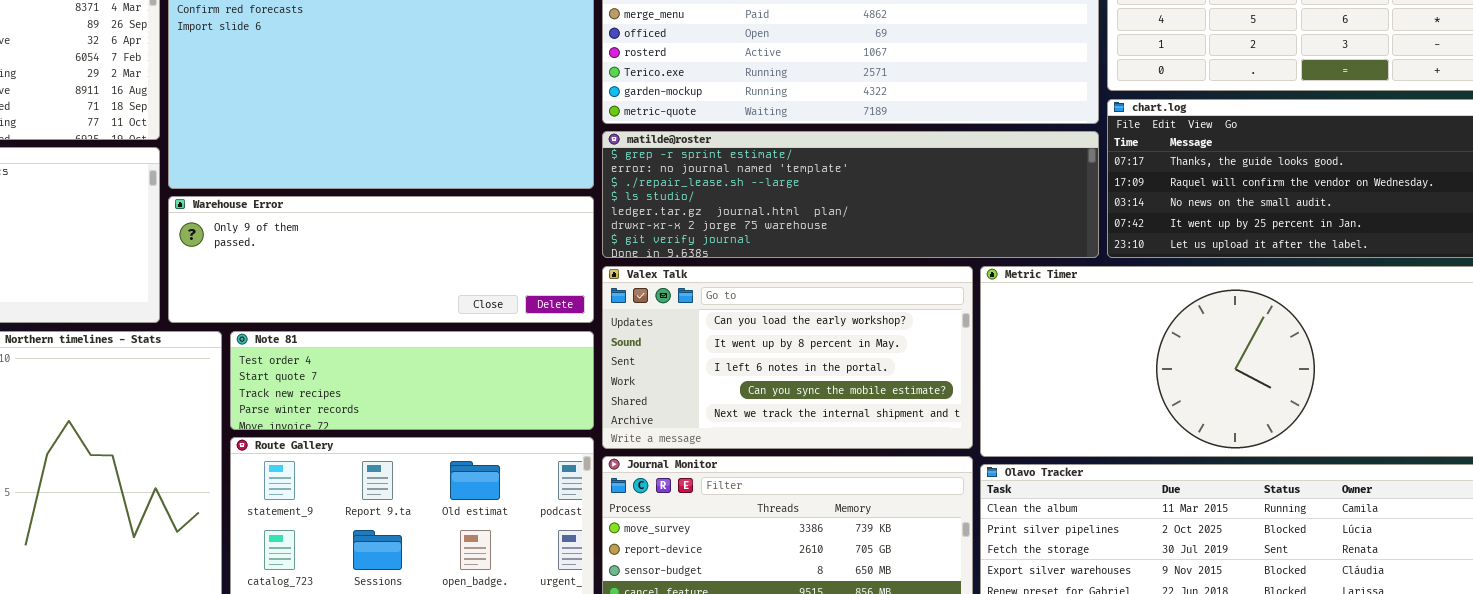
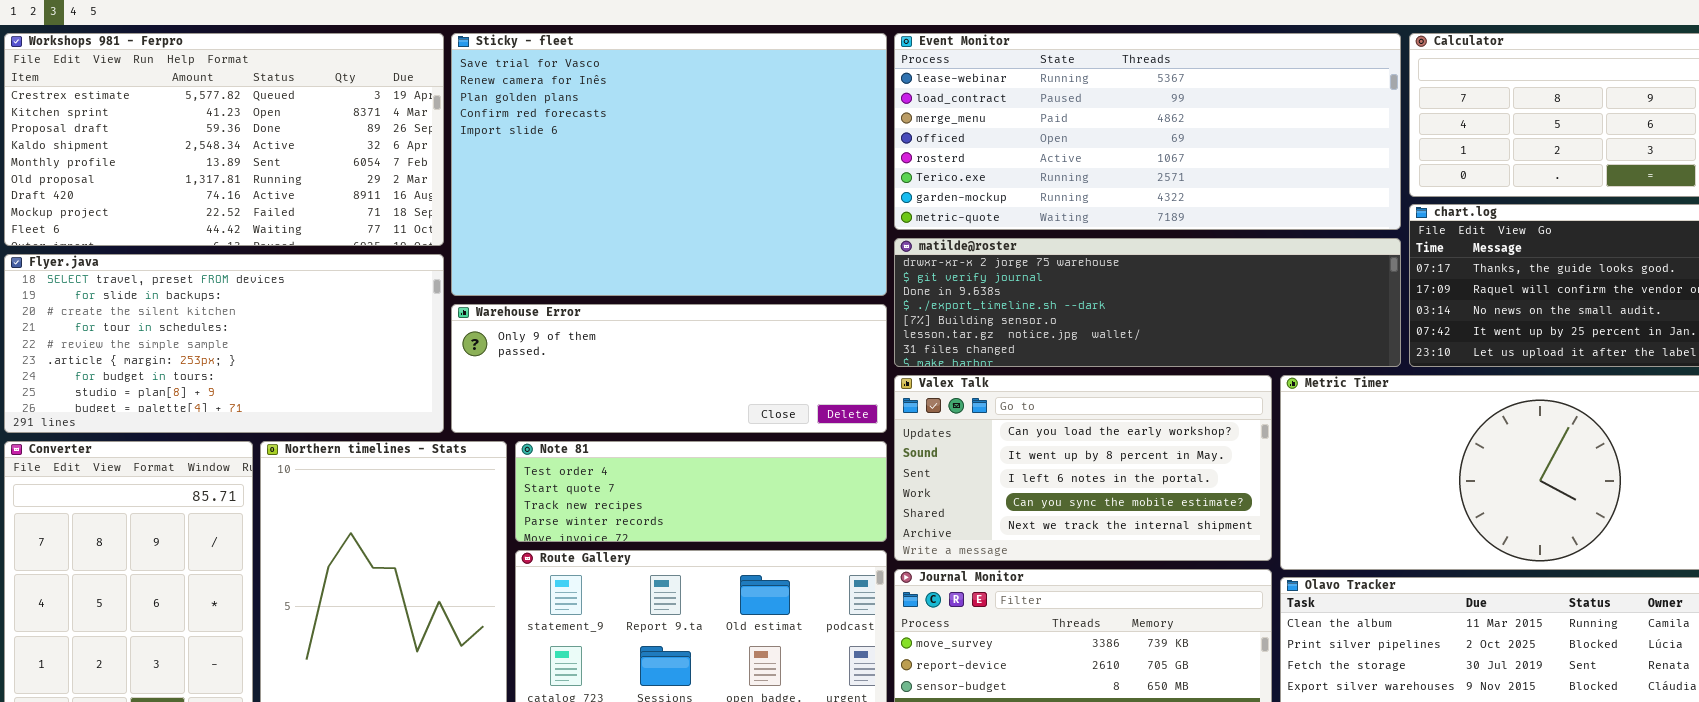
matilde@roster: [602,131,1099,258] -> [894,238,1401,367], scrolled down 5 rows

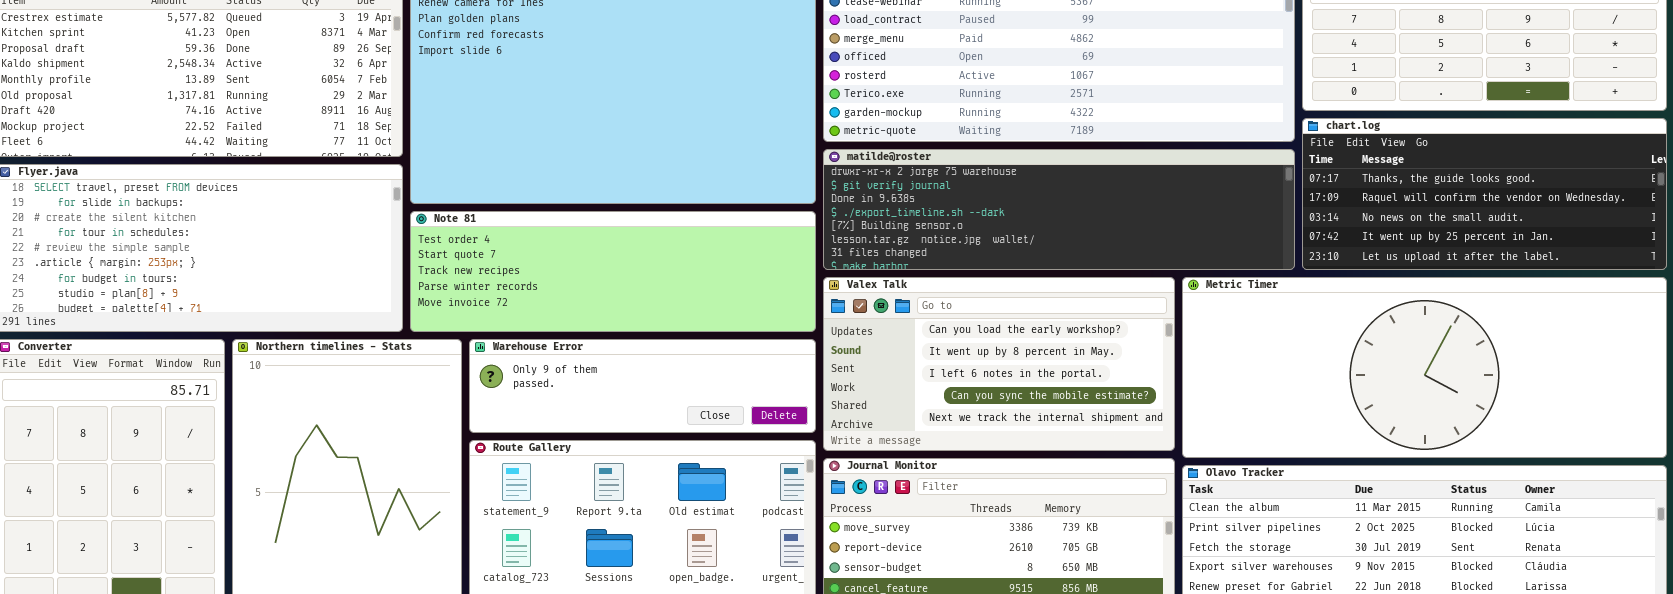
Warehouse Error: [451,304,887,433] -> [469,339,816,433], moved, resized
Note 81: [515,441,887,542] -> [410,211,816,332], moved, resized

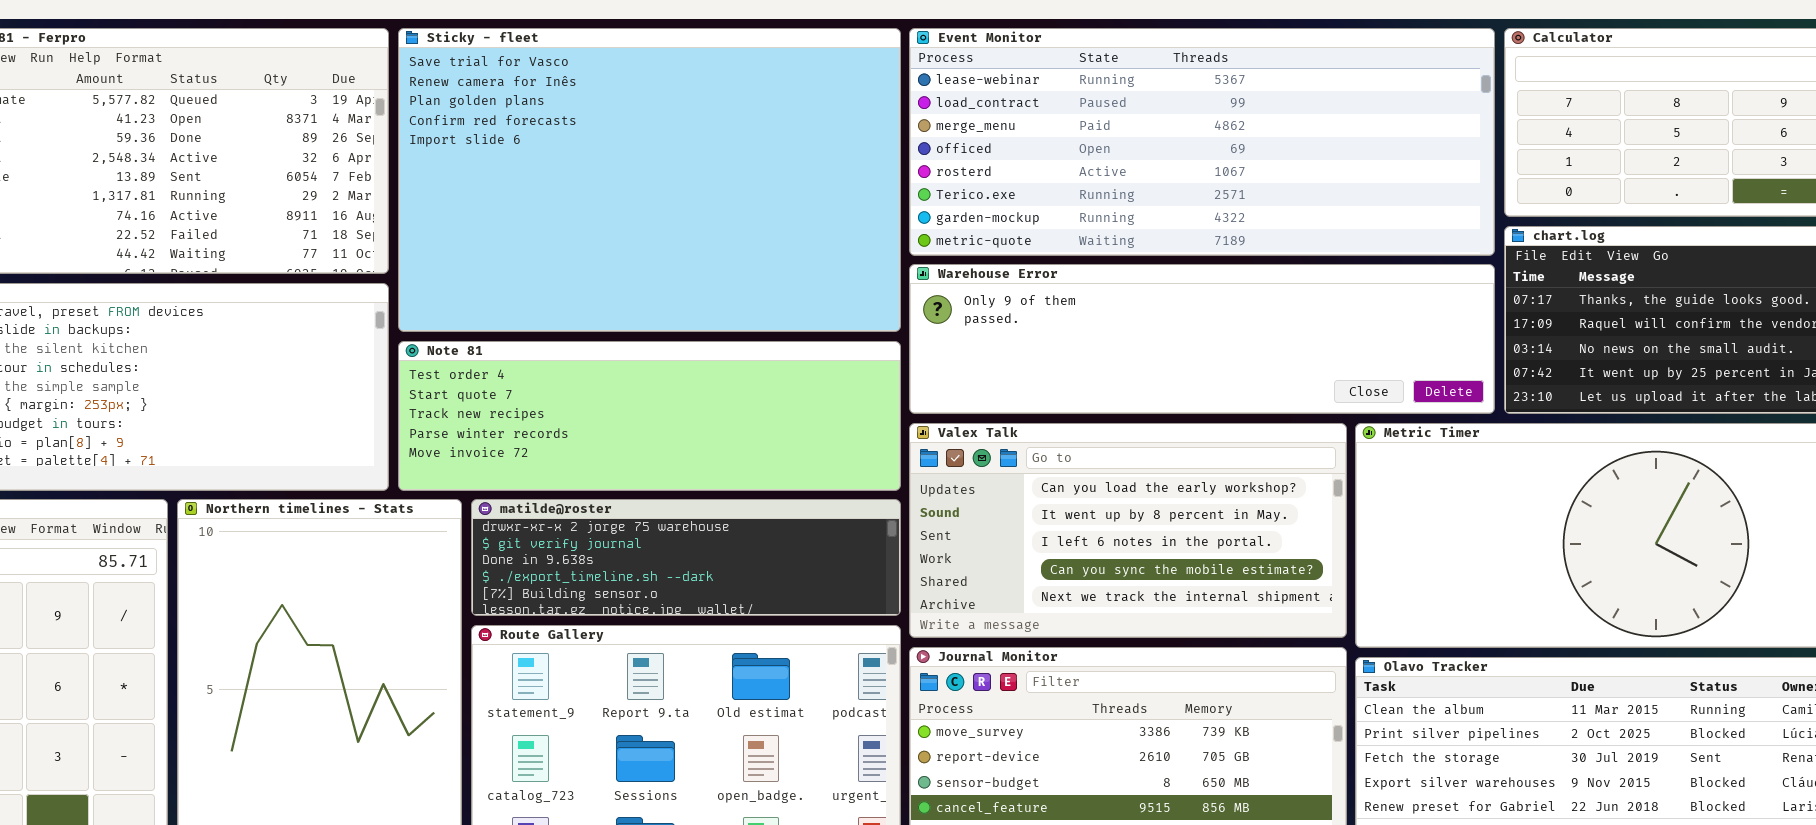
matilde@roster: [823,149,1295,270] -> [471,499,901,616], moved, resized
Warehouse Error: [469,339,816,433] -> [909,264,1495,414], moved, resized

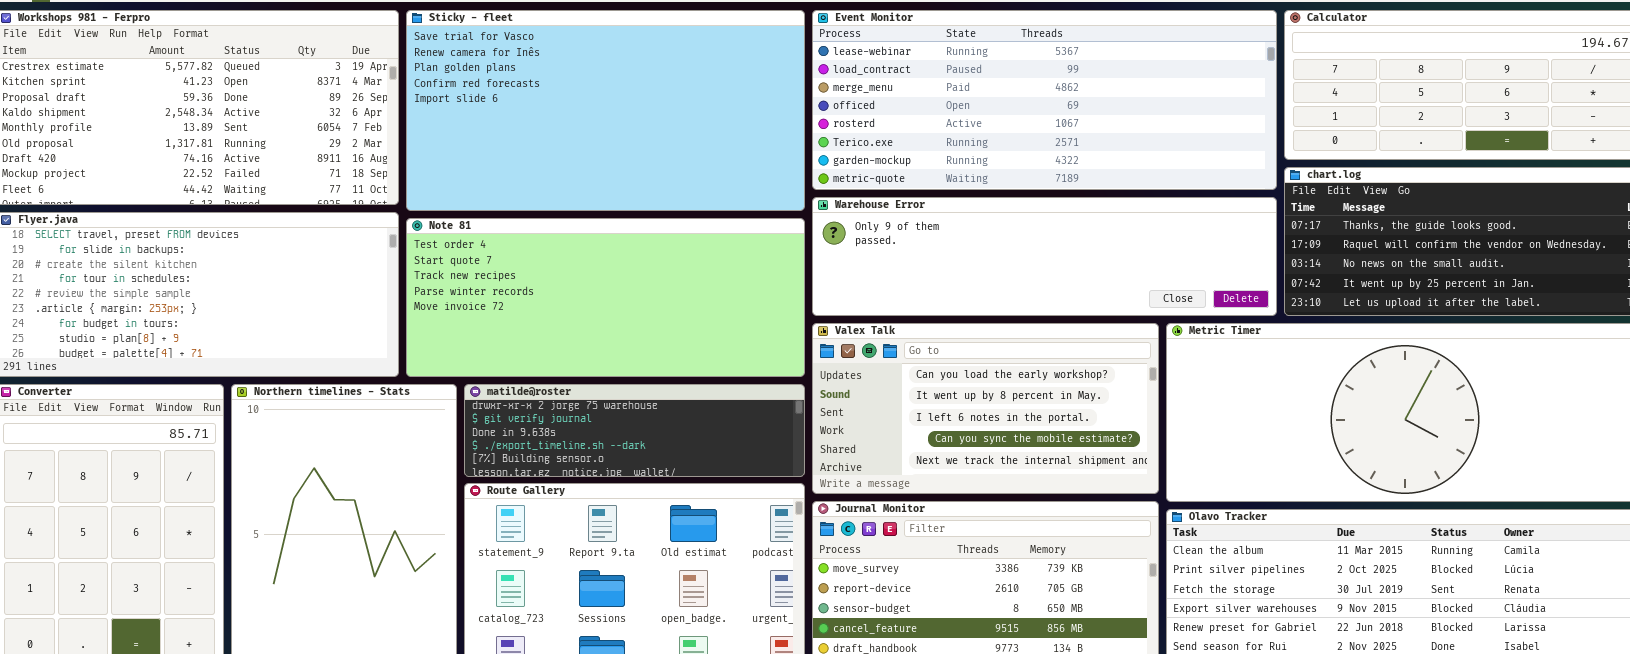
Sticky - fleet: [398,28,901,332] -> [406,10,805,211], resized
Note 81: [398,341,901,491] -> [406,218,805,377], resized

